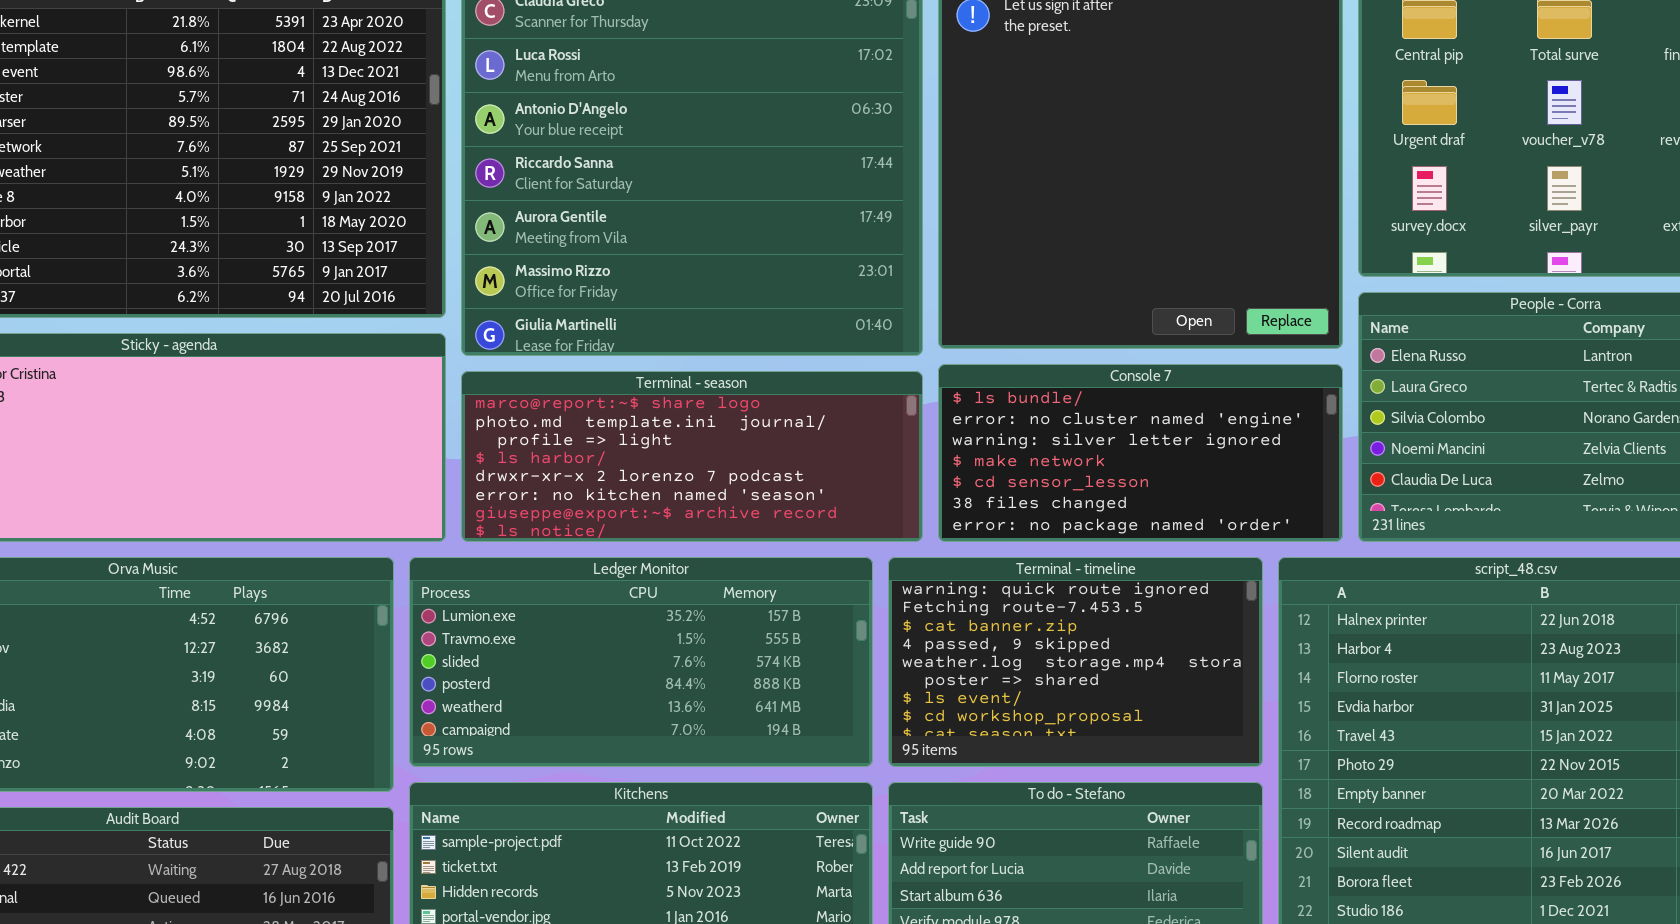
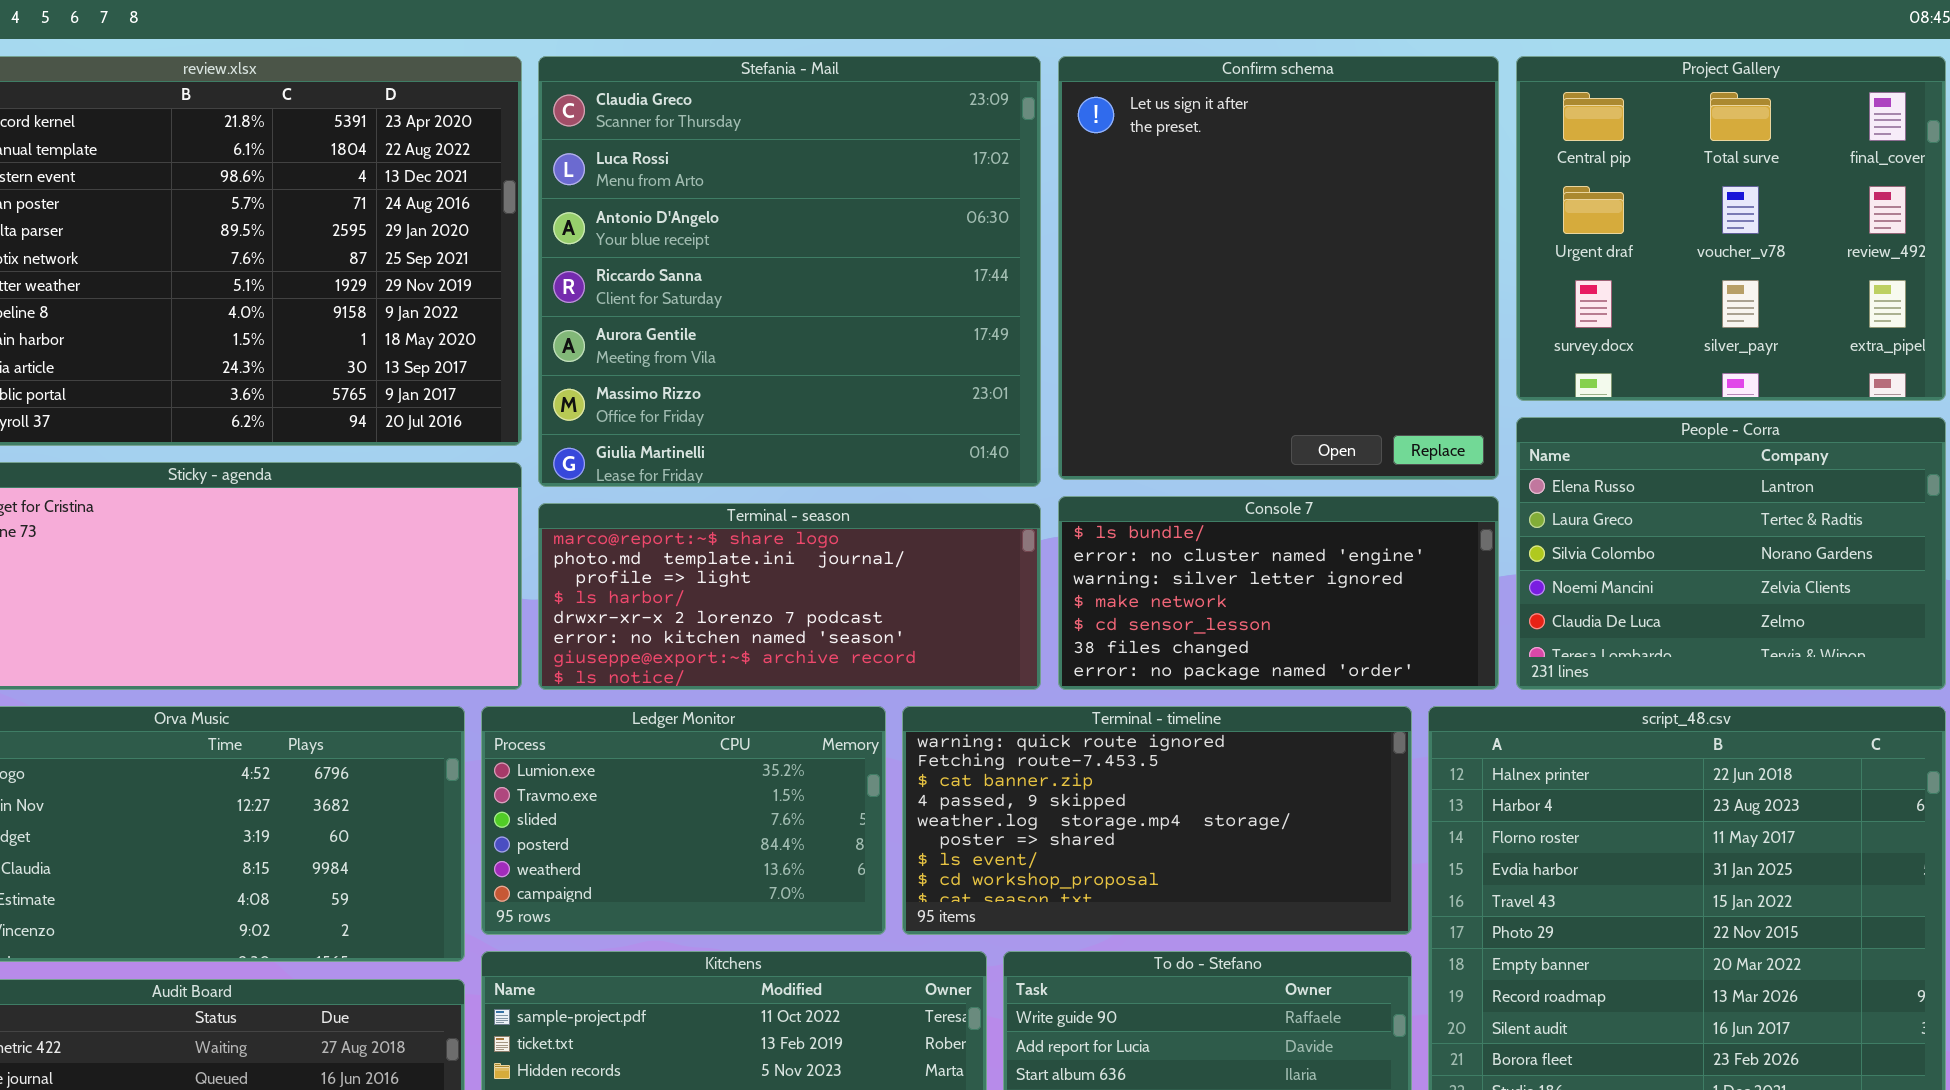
Ledger Monitor: [409,557,873,767] -> [481,706,886,935], resized
Terminal - timeline: [888,557,1263,767] -> [902,706,1412,935], resized

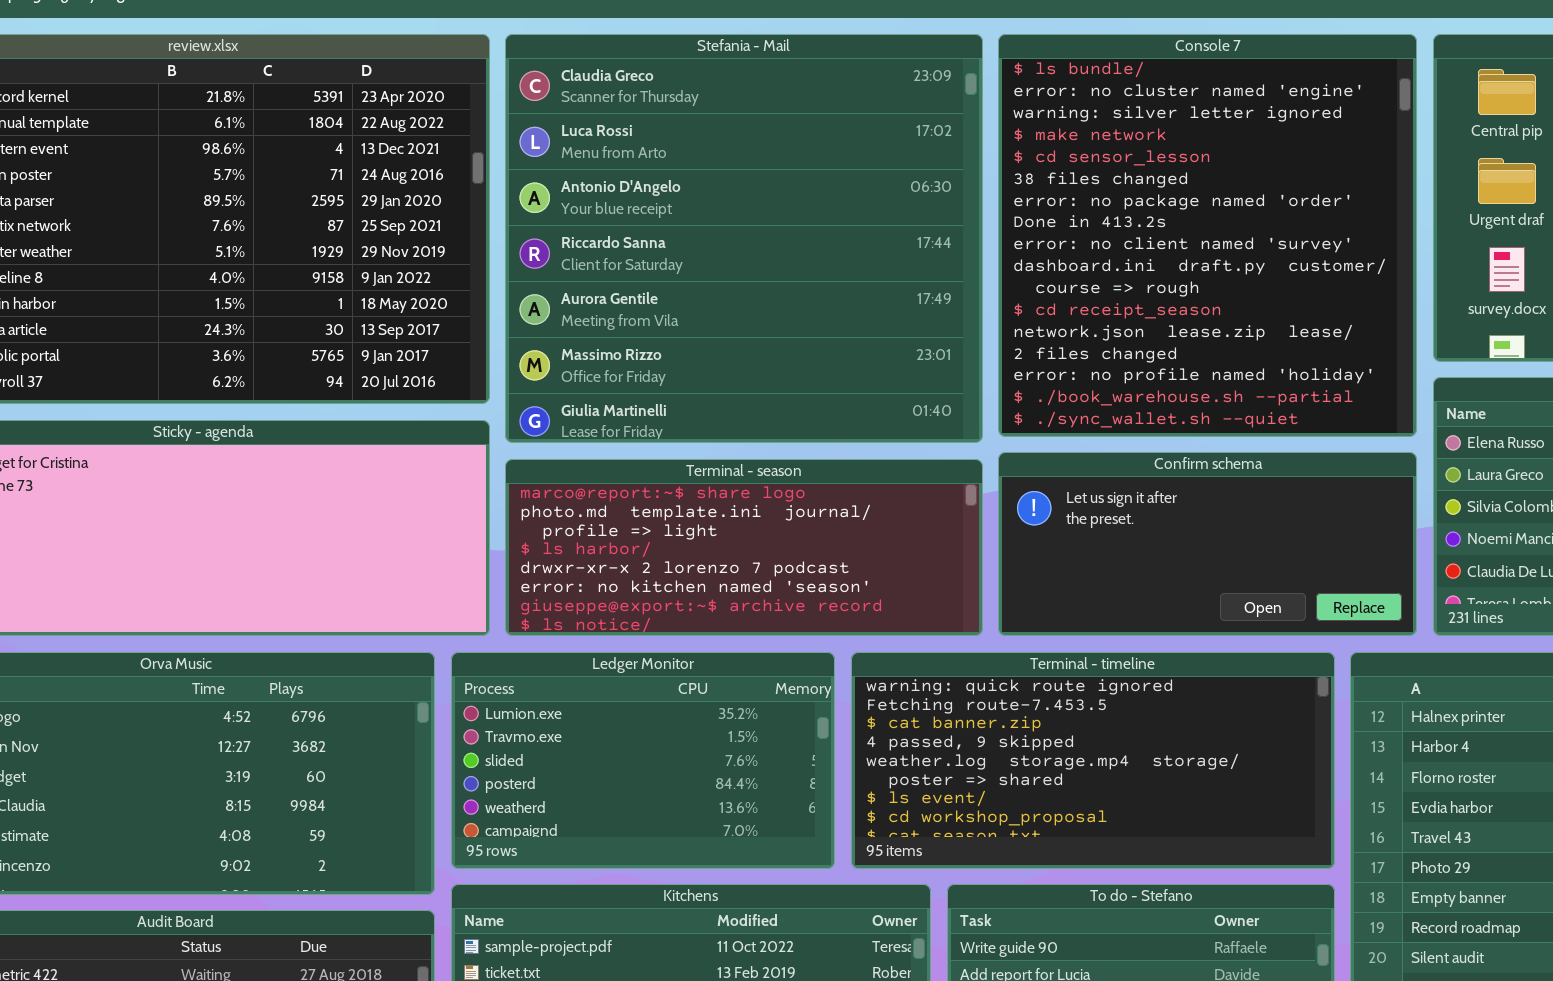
Confirm schema: [1058,56,1499,480] -> [998,452,1417,636], moved, resized
Console 7: [1058,496,1499,690] -> [998,34,1417,437], moved, resized

